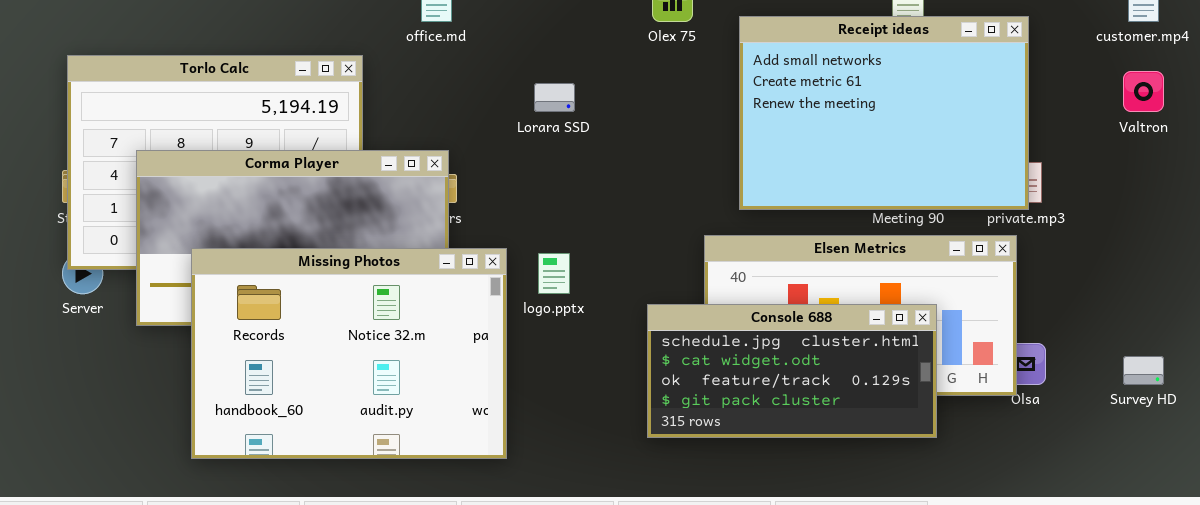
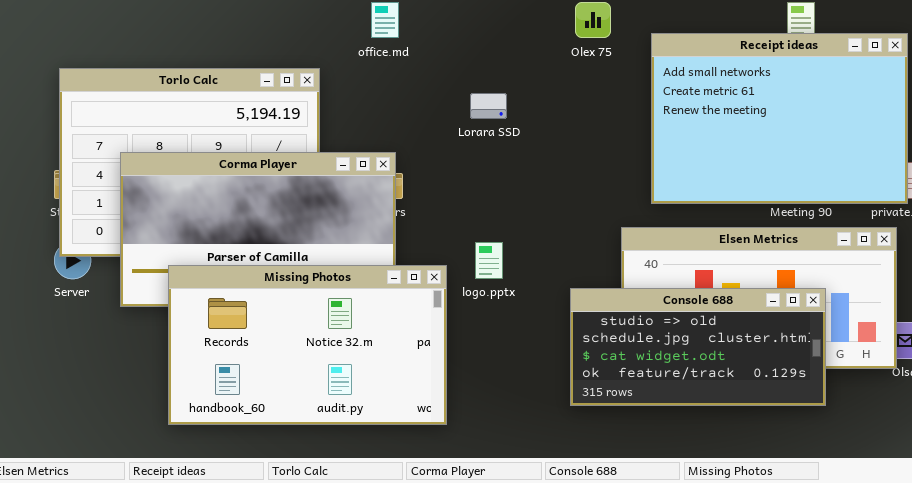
Missing Photos: [191,248,507,459] -> [168,265,447,425], resized
Console 688: [647,304,937,438] -> [570,288,826,406], scrolled up 1 row

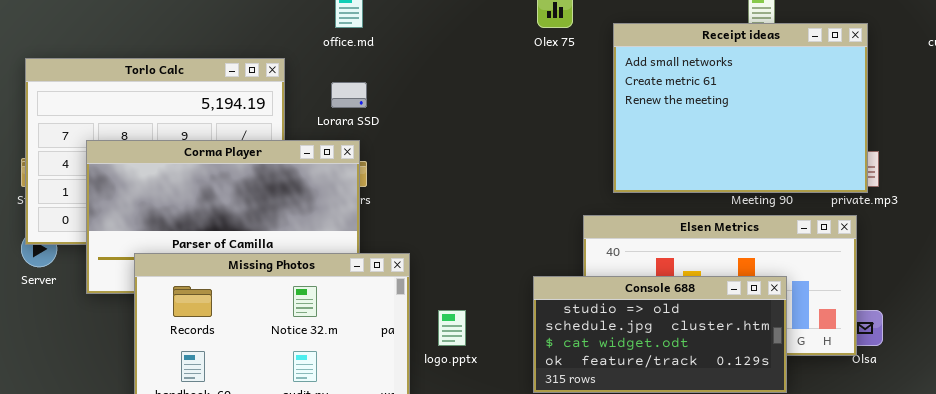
Lorara SSD: [470,93,507,119] -> [331,82,367,108], moved
logo.pptx: [475,242,503,279] -> [438,310,466,346], moved

